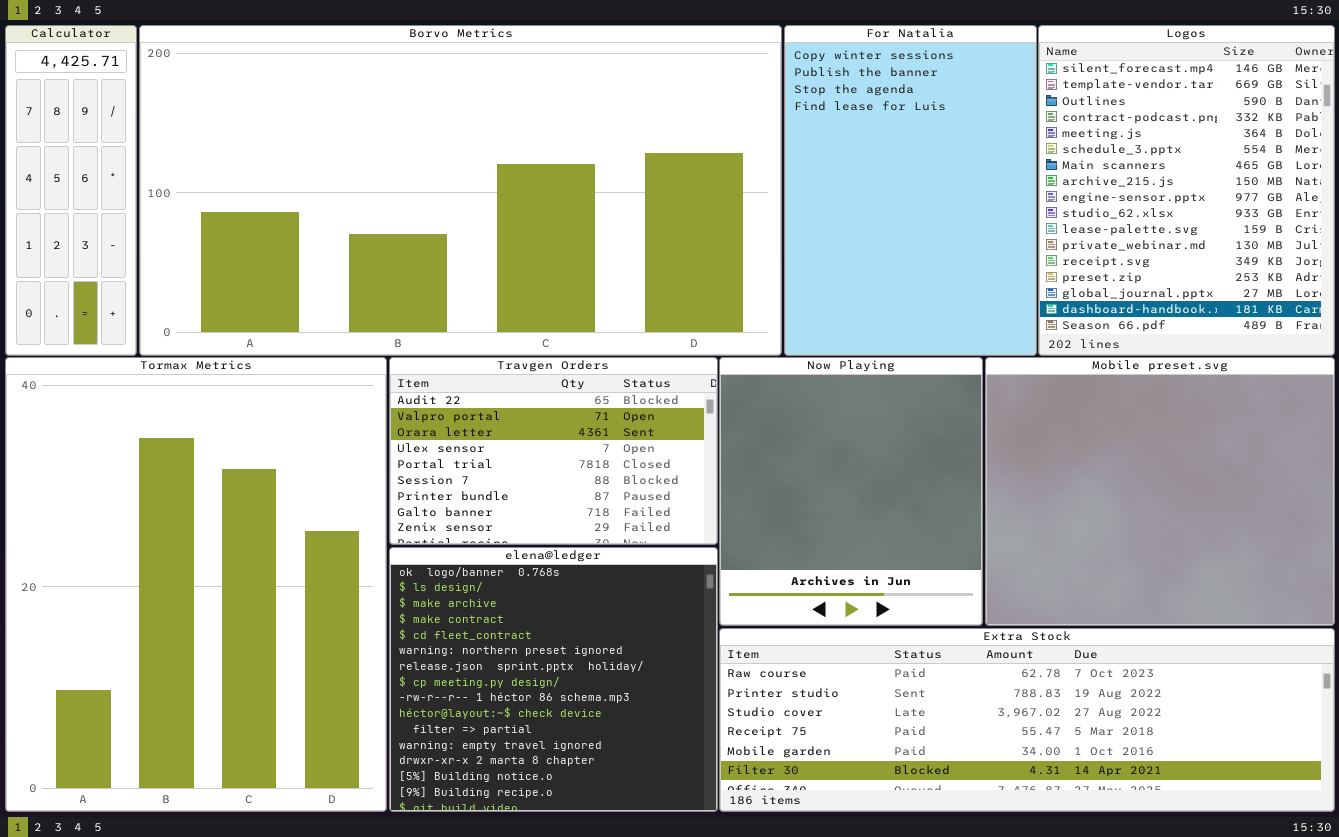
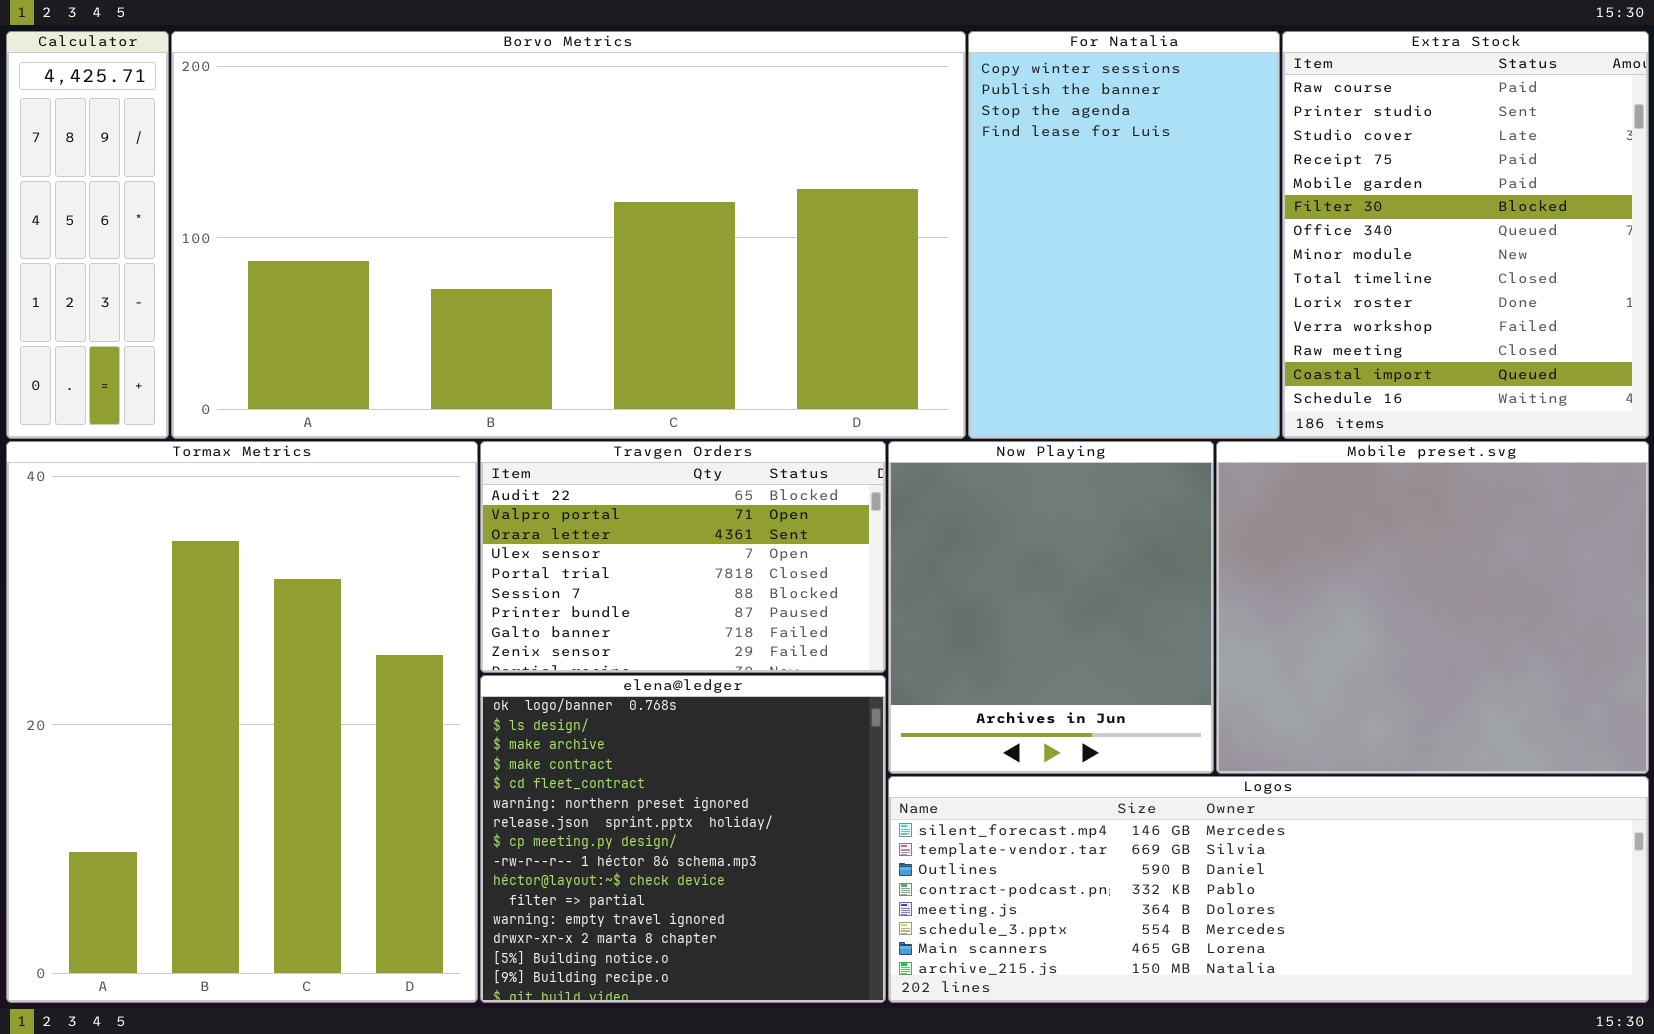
Logos: [1038,25,1335,356] -> [888,776,1649,1003], moved, resized
Extra Stock: [719,628,1335,812] -> [1282,31,1649,439], moved, resized

